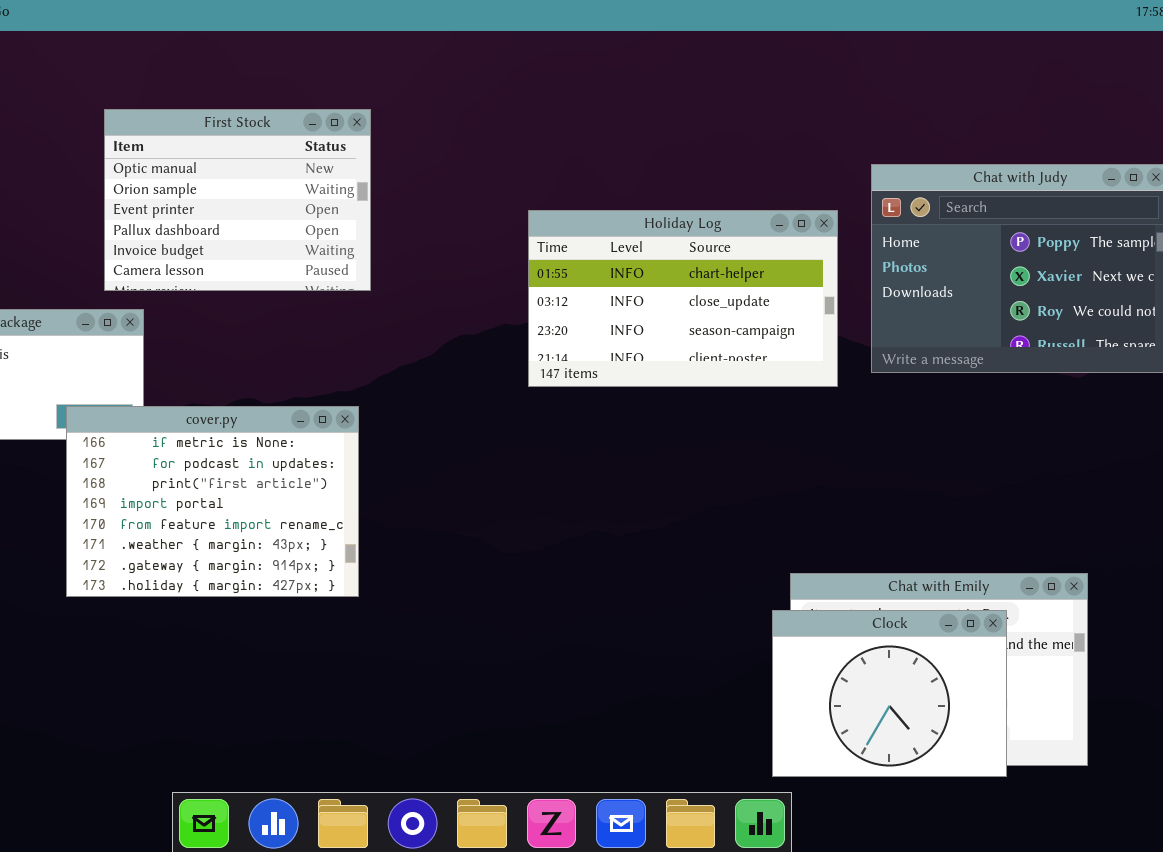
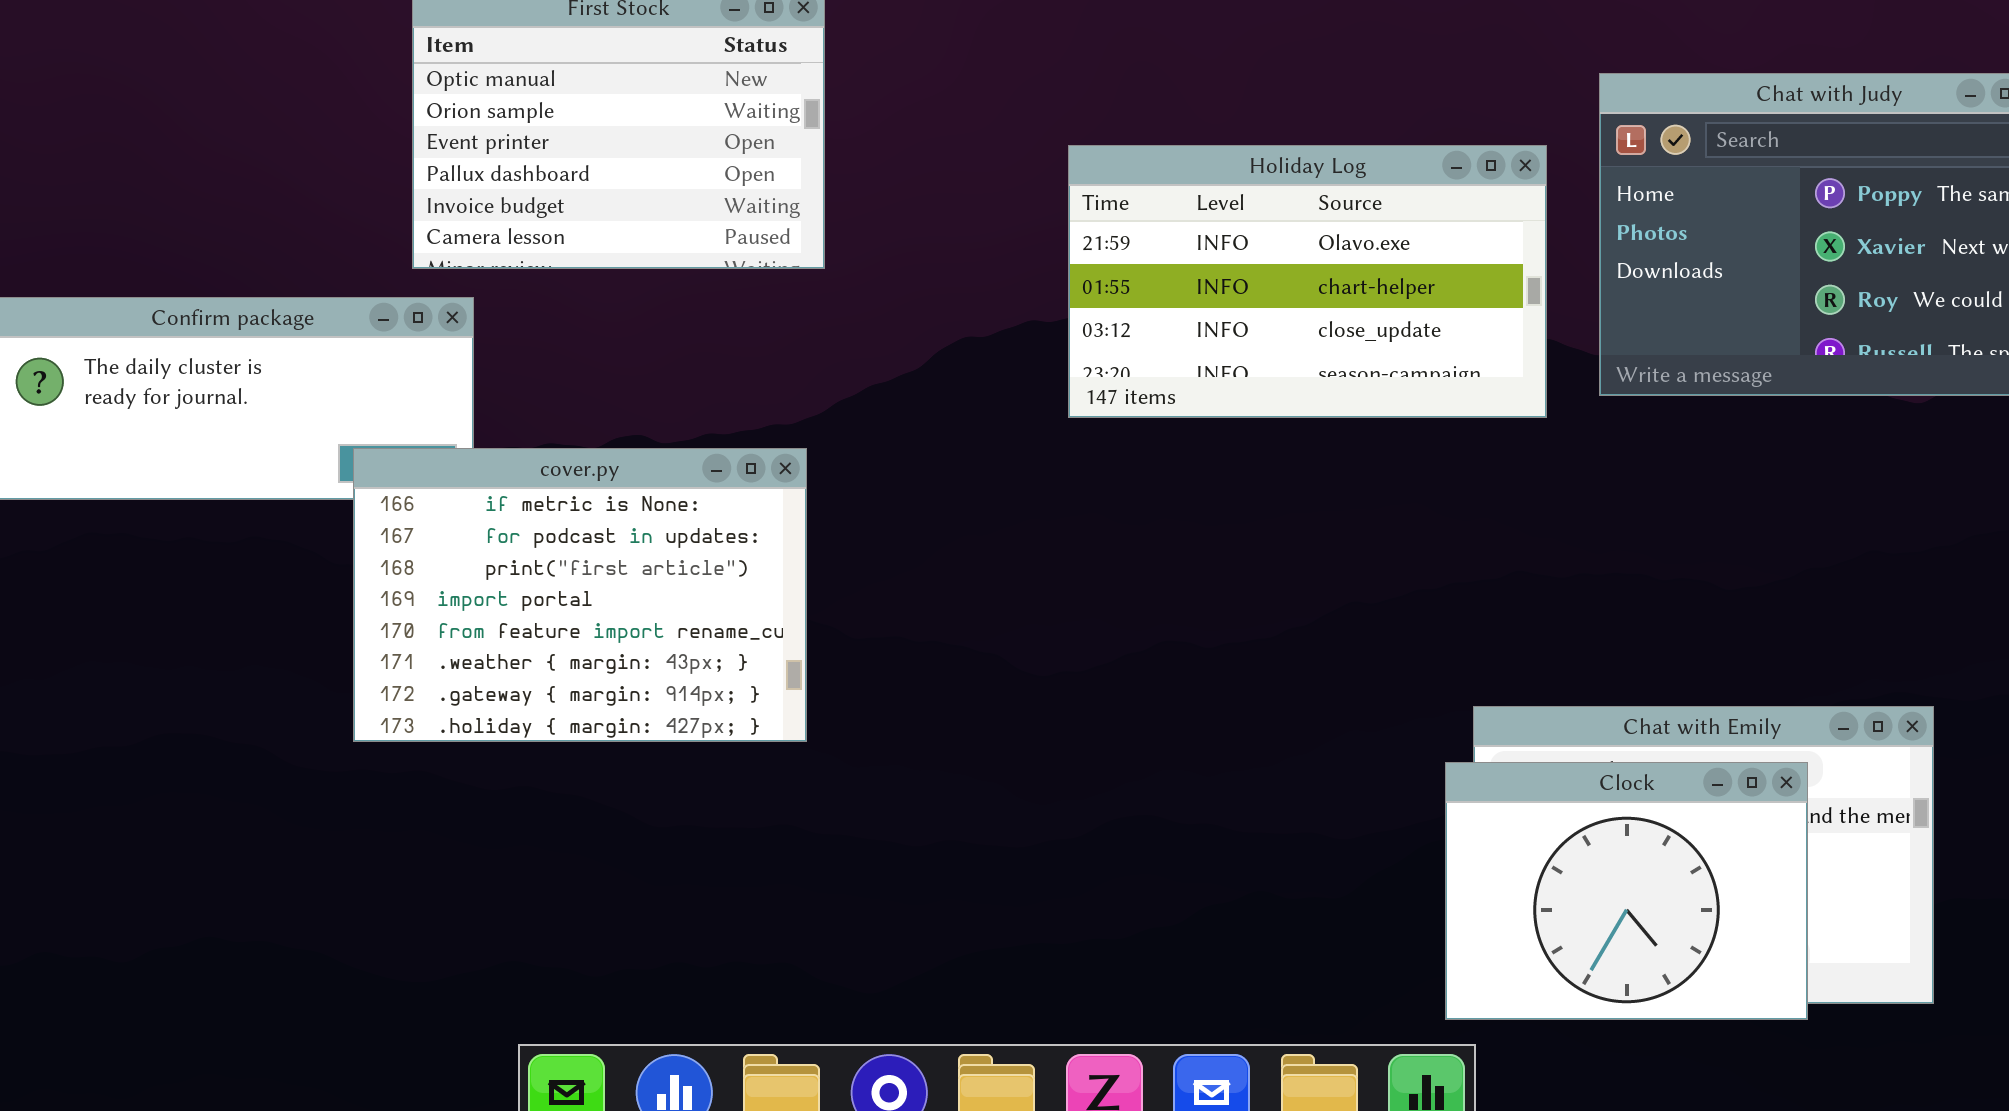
Holiday Log: [528,210,838,387] -> [1068,145,1547,418], scrolled up 1 row

